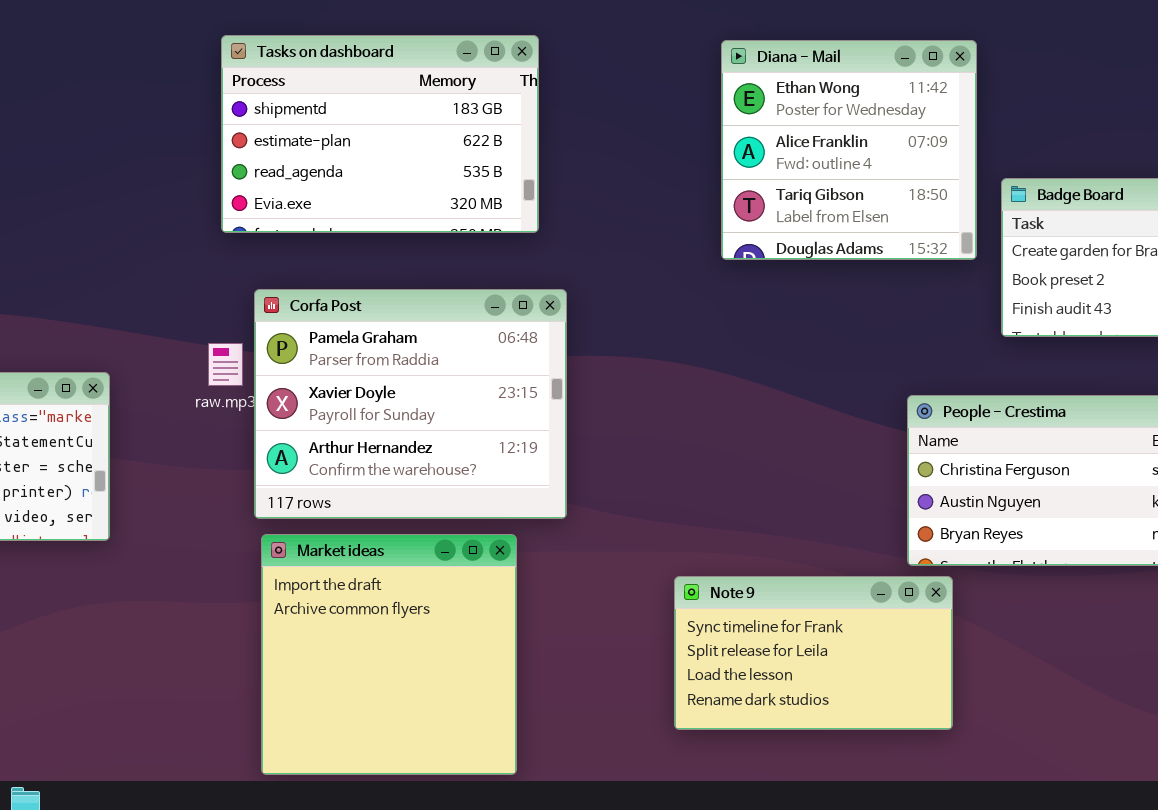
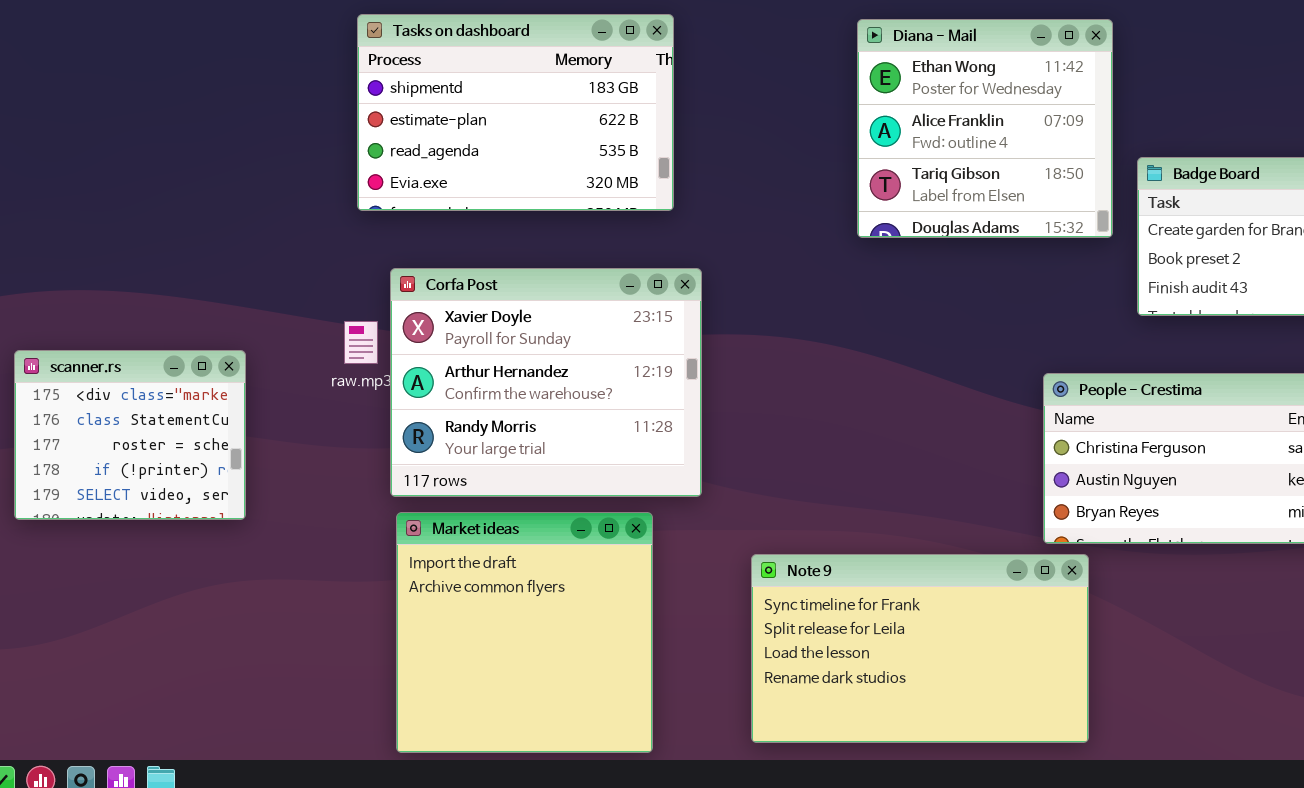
Corfa Post: [254,289,567,519] -> [390,268,702,497], scrolled down 1 row
Note 9: [674,576,953,730] -> [751,554,1089,743], resized

